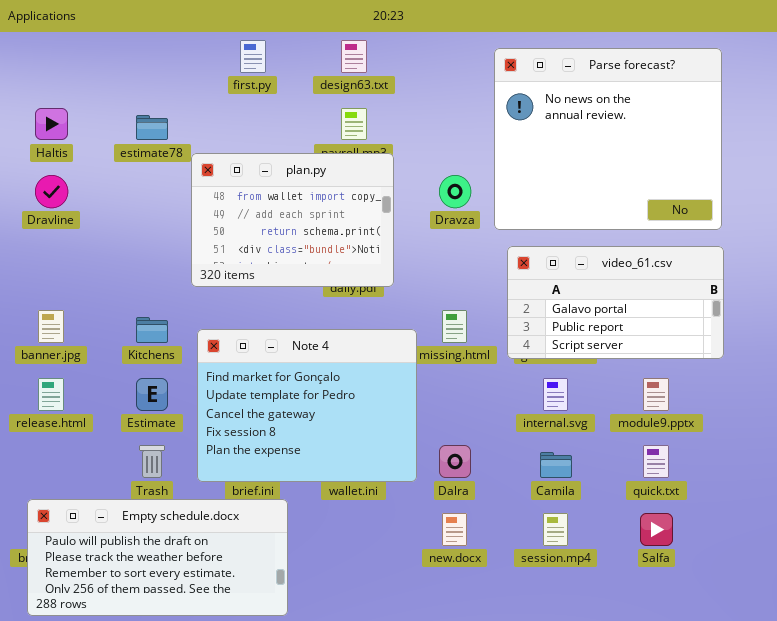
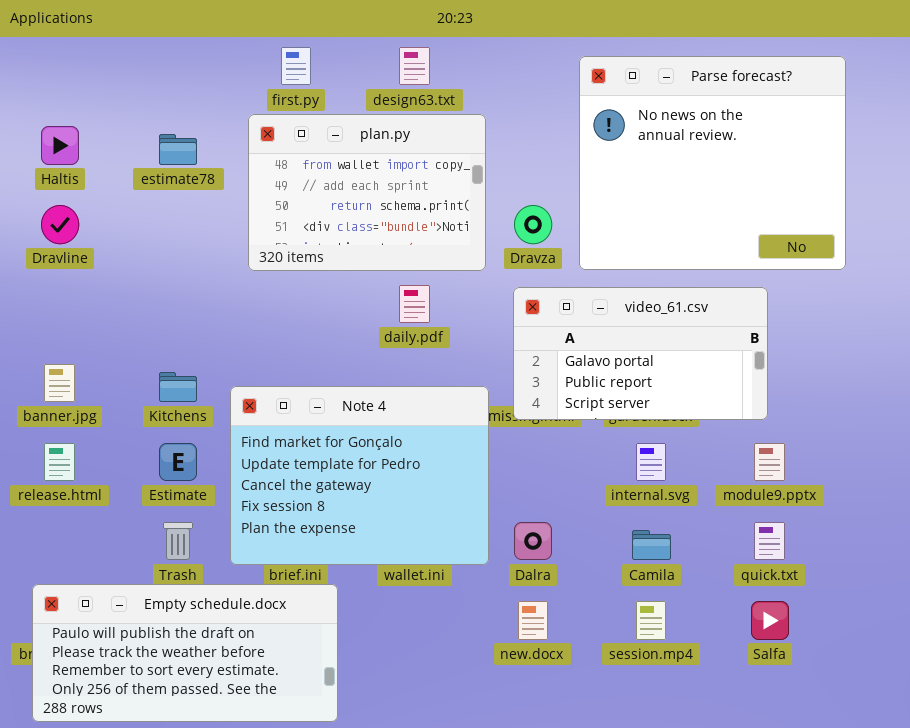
plan.py: [191,153,394,287] -> [248,114,486,271], moved
video_61.csv: [507,246,724,359] -> [513,287,768,420], moved

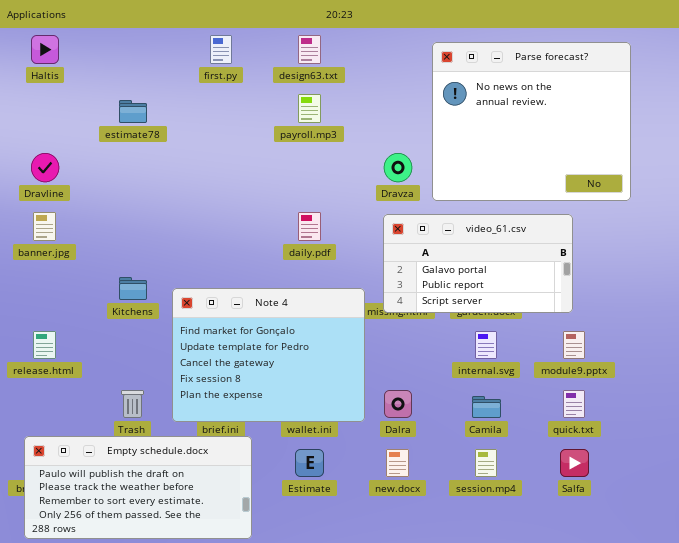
plan.py: [248,114,486,271] -> none, closed
Haltis: [41,126,79,165] -> [31,35,59,64], moved
banner.jpg: [44,364,75,402] -> [33,212,56,241], moved
Estimate: [159,443,197,481] -> [295,449,324,477], moved

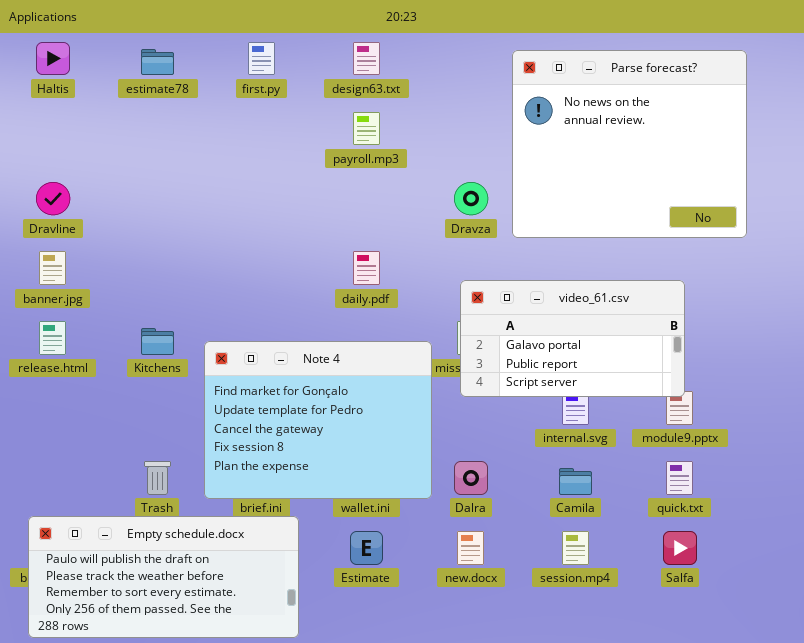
estimate78: [119,100,147,123] -> [141,49,174,75], moved
video_61.csv: [383,214,573,313] -> [460,280,685,397], moved
release.html: [33,331,56,359] -> [39,321,66,355], moved

